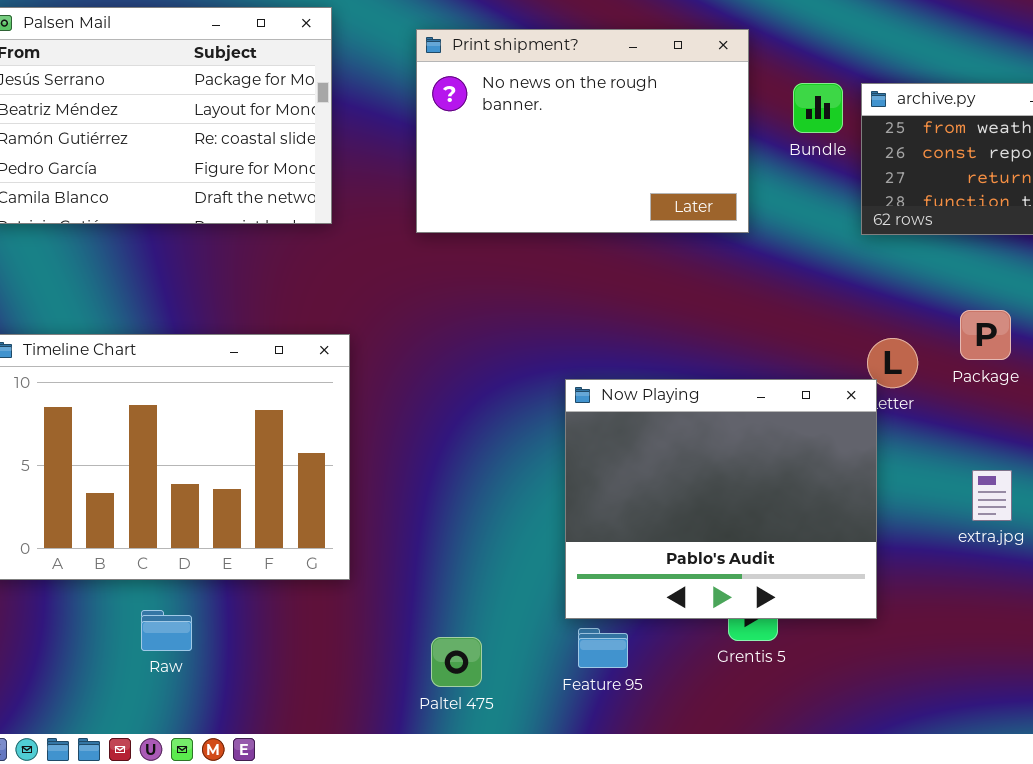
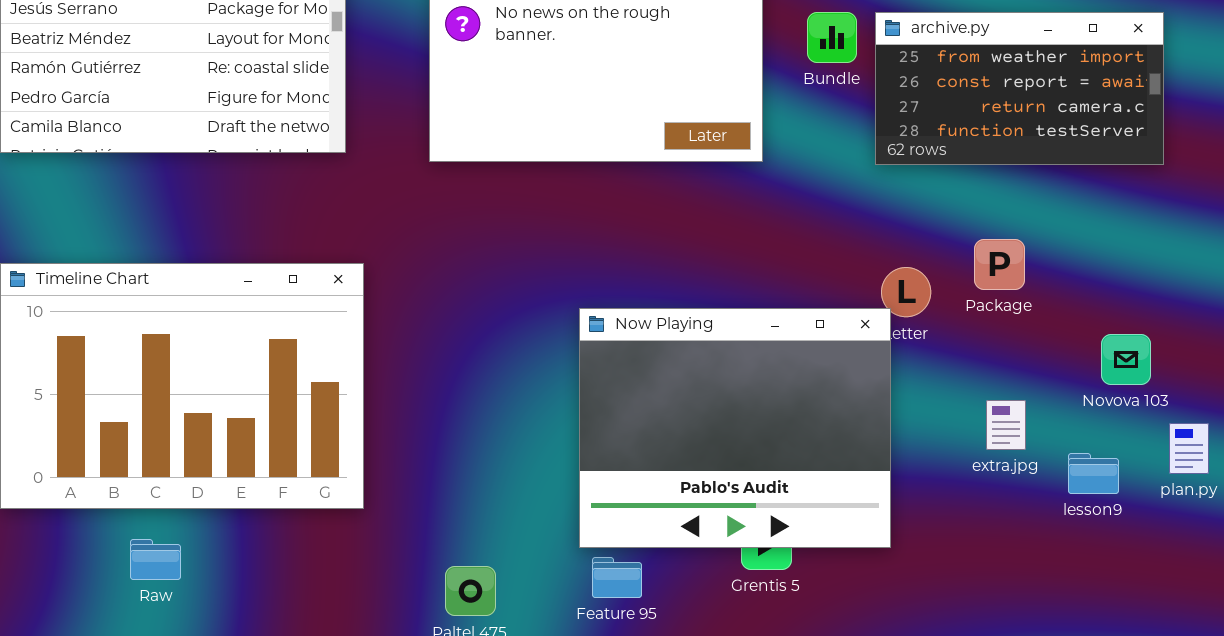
Raw: [141,610,192,651] -> [130,539,181,580], moved

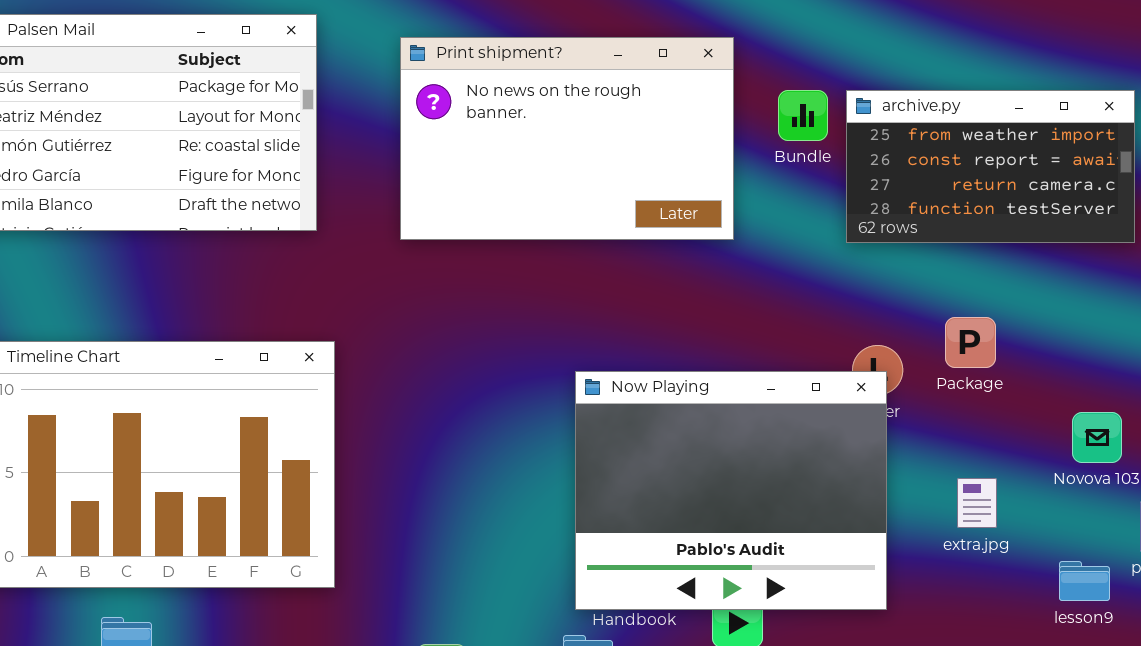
Now Playing: [579,308,891,548] -> [575,371,887,610], moved
lesson9: [1068,453,1119,494] -> [1059,561,1110,601], moved

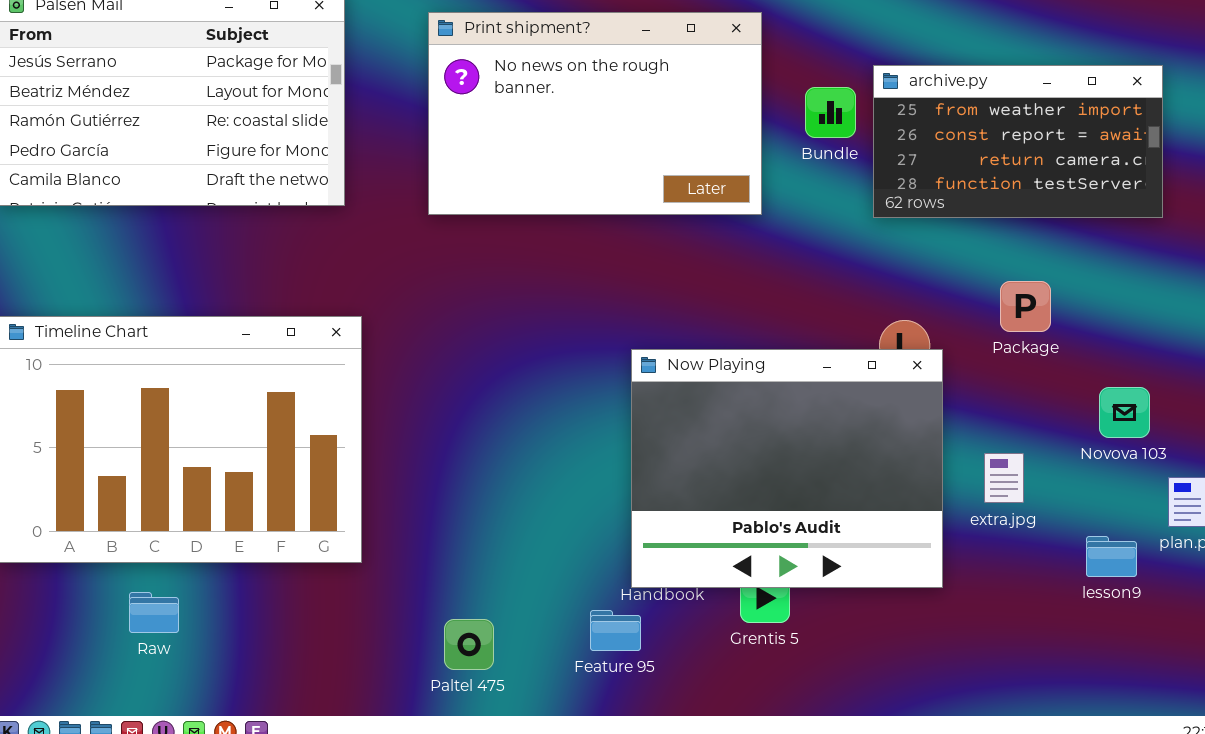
Bundle: [778,90,828,141] -> [805,87,856,138], moved
Package: [945,317,996,368] -> [1000,281,1051,332], moved
Now Playing: [575,371,887,610] -> [631,349,943,588], moved

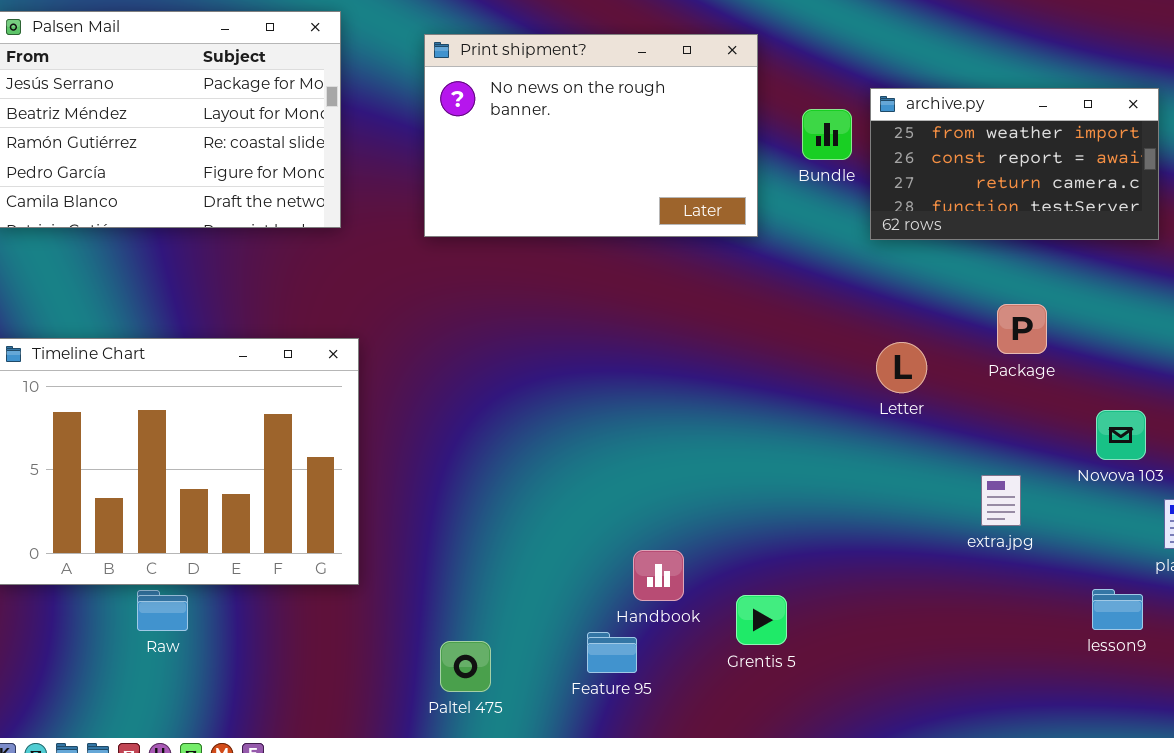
Now Playing: [631,349,943,588] -> none, closed
lesson9: [1086,536,1137,577] -> [1092,589,1143,630], moved
Raw: [129,592,179,633] -> [137,590,188,631], moved

